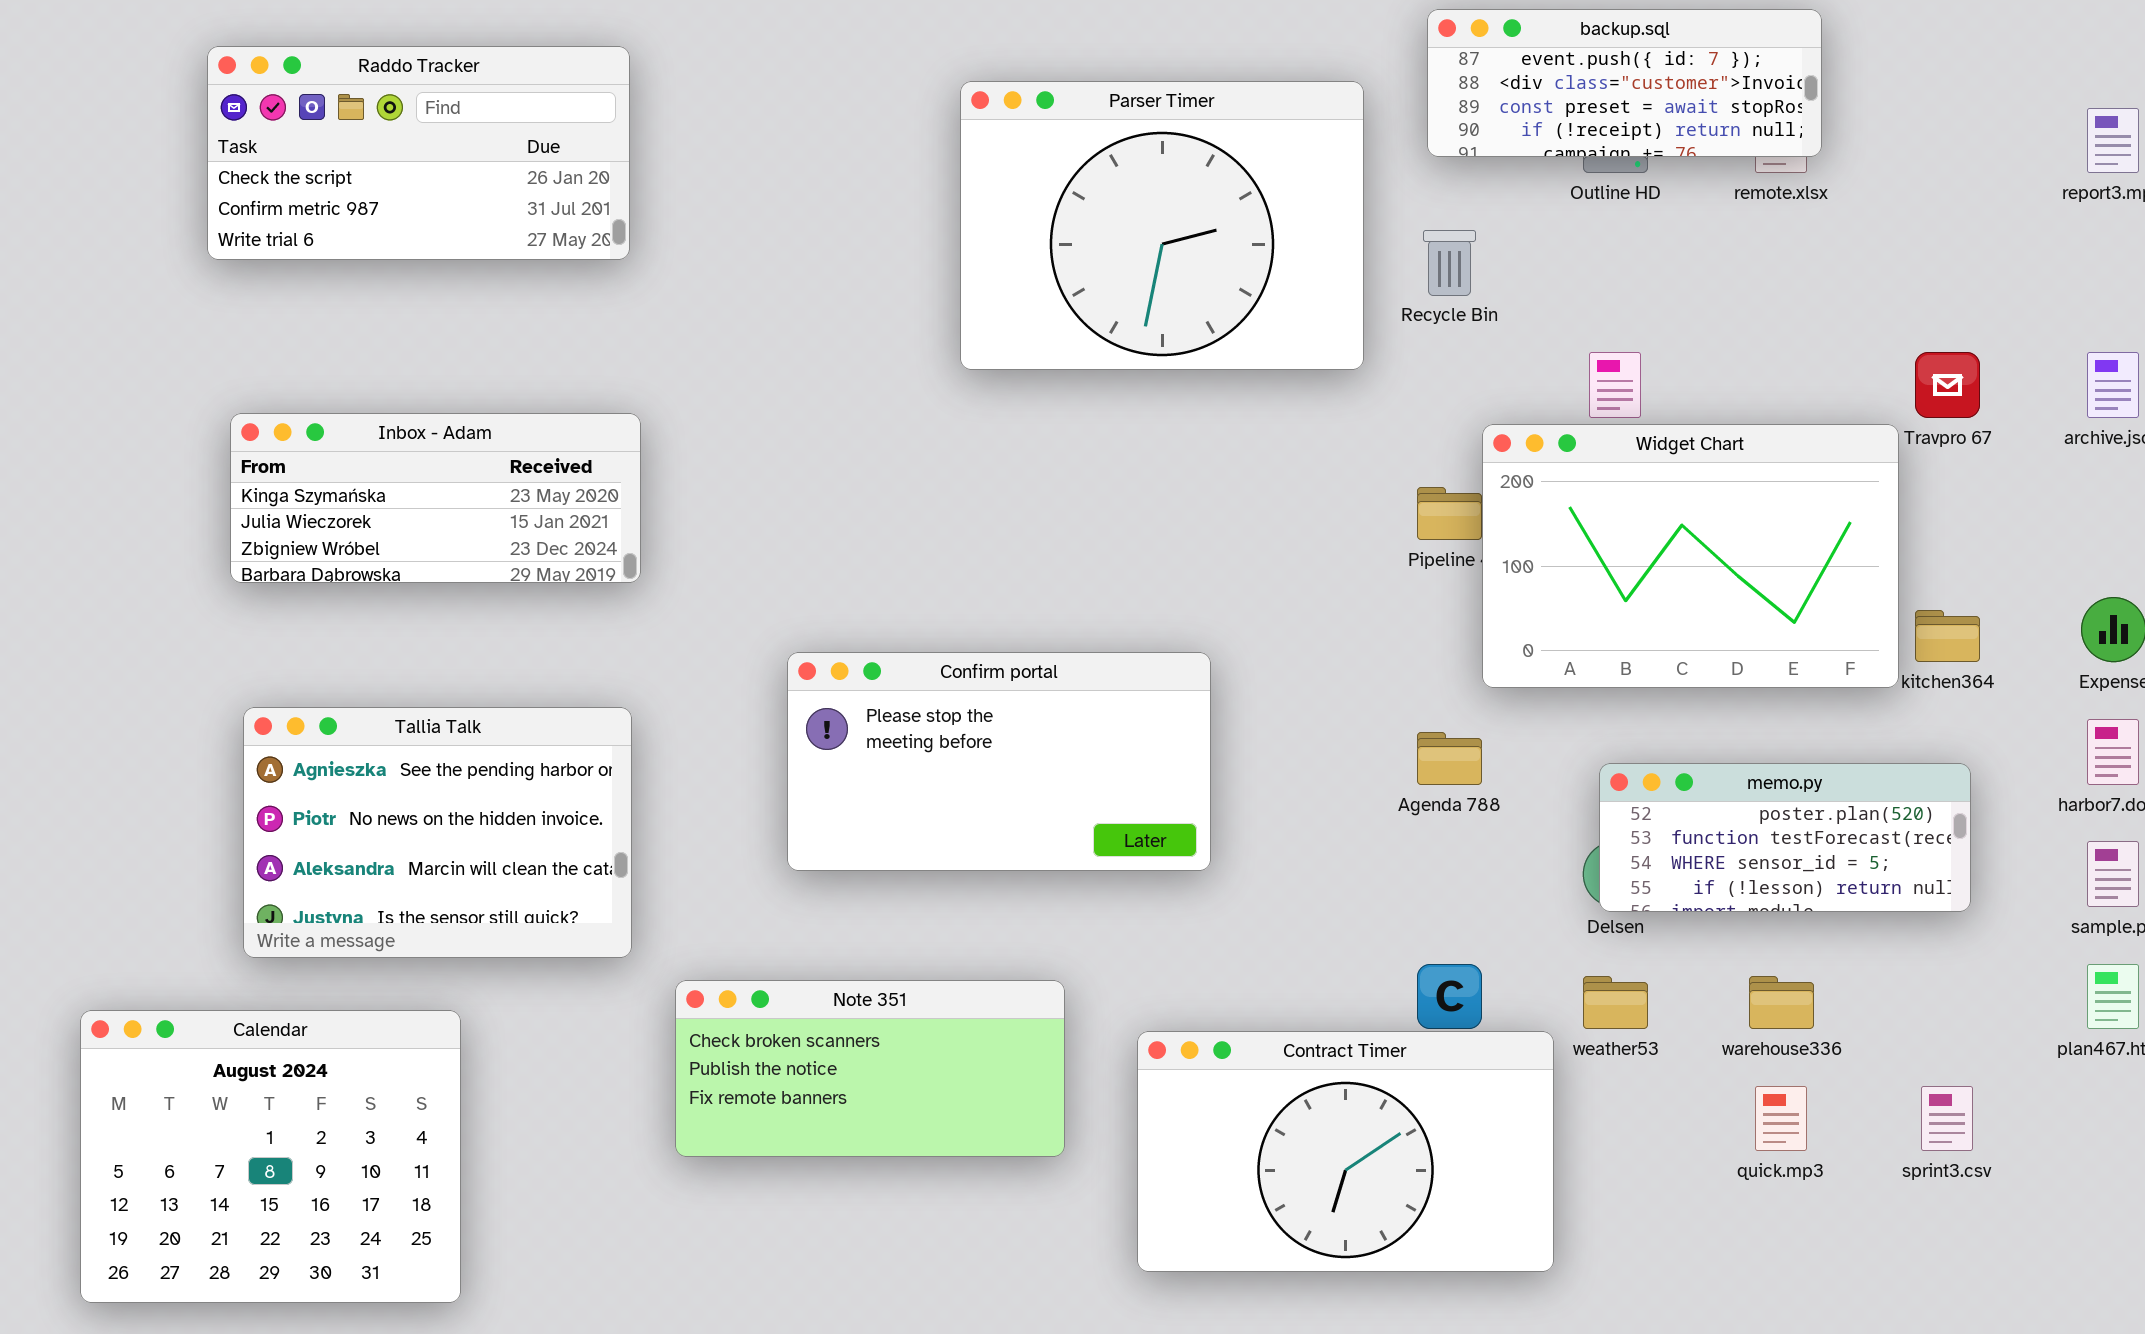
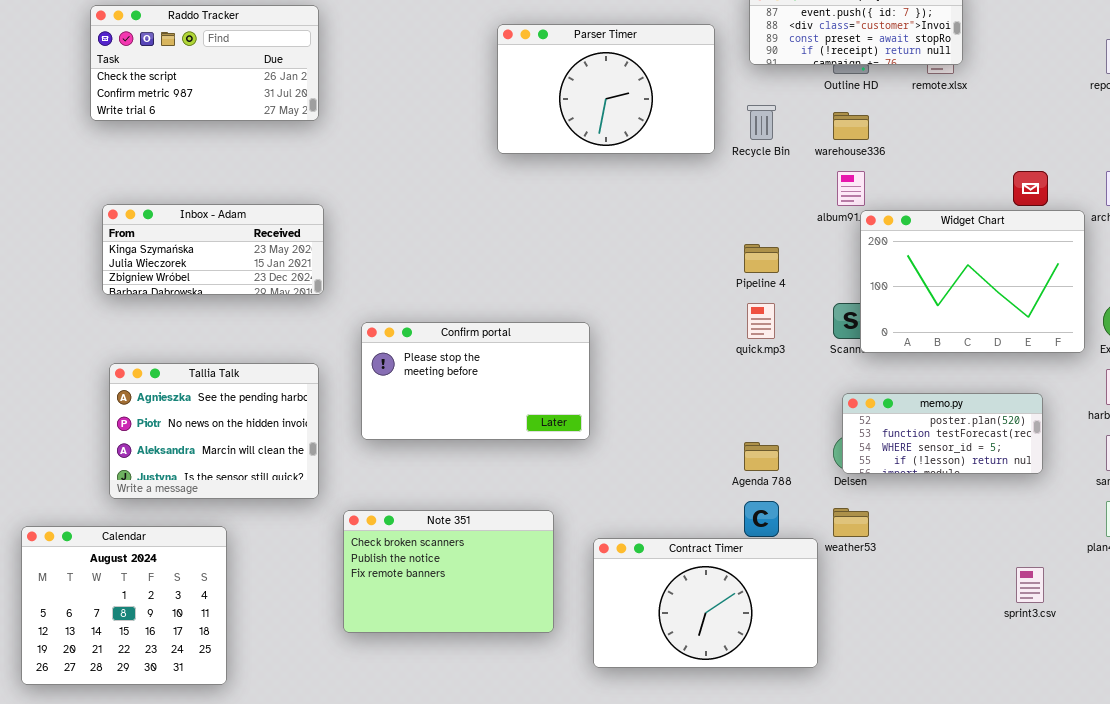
Parser Timer: [960,81,1364,370] -> [497,24,715,154], resized
Widget Chart: [1482,424,1899,688] -> [860,210,1085,353], moved
Confirm portal: [787,652,1211,871] -> [361,322,590,440], moved
Agenda 788: [1417,732,1482,785] -> [744,442,779,471], moved
warehouse336: [1749,976,1814,1029] -> [833,112,869,140], moved
Note 351: [675,980,1065,1157] -> [343,510,554,633], resized
quick.mp3: [1755,1086,1807,1151] -> [747,303,775,339], moved

